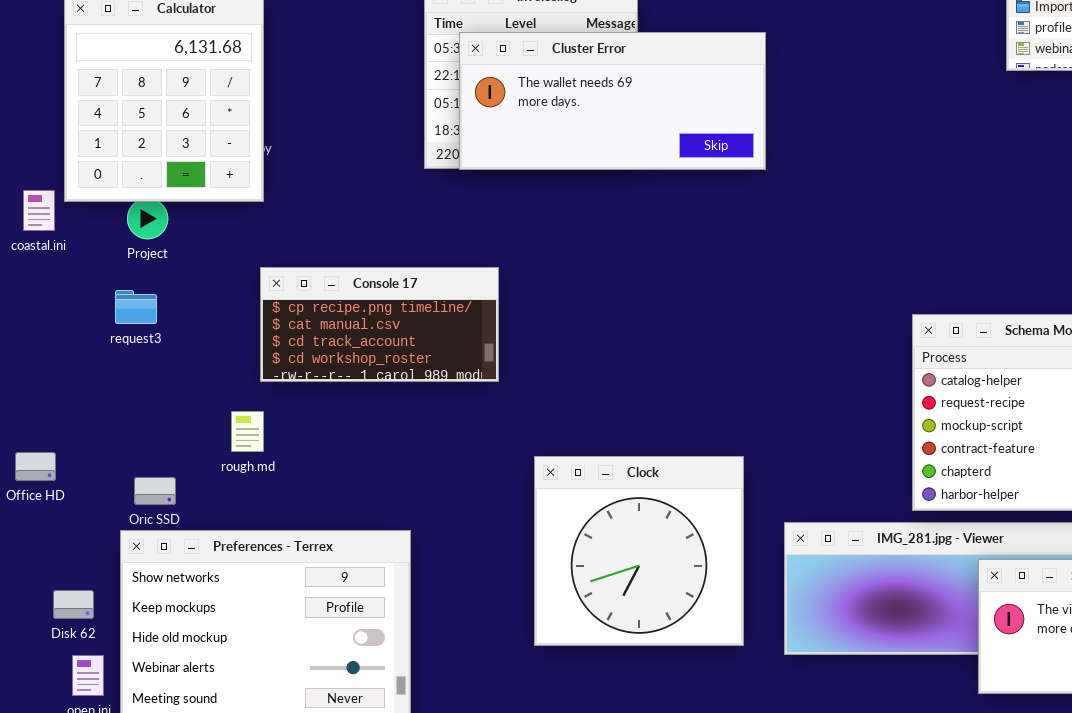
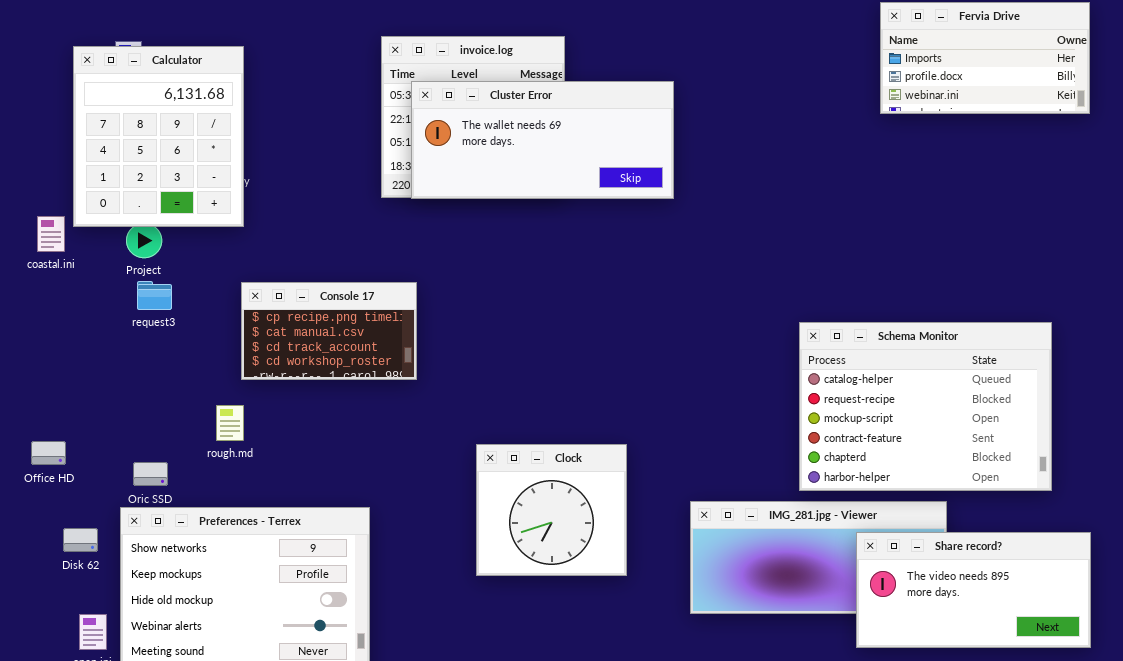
Console 17: [260,267,499,382] -> [241,282,417,380], resized
request3: [115,290,157,324] -> [137,281,172,310], moved
Clock: [534,456,744,646] -> [476,444,627,576], resized
Disk 62: [53,590,94,619] -> [63,528,98,552], moved

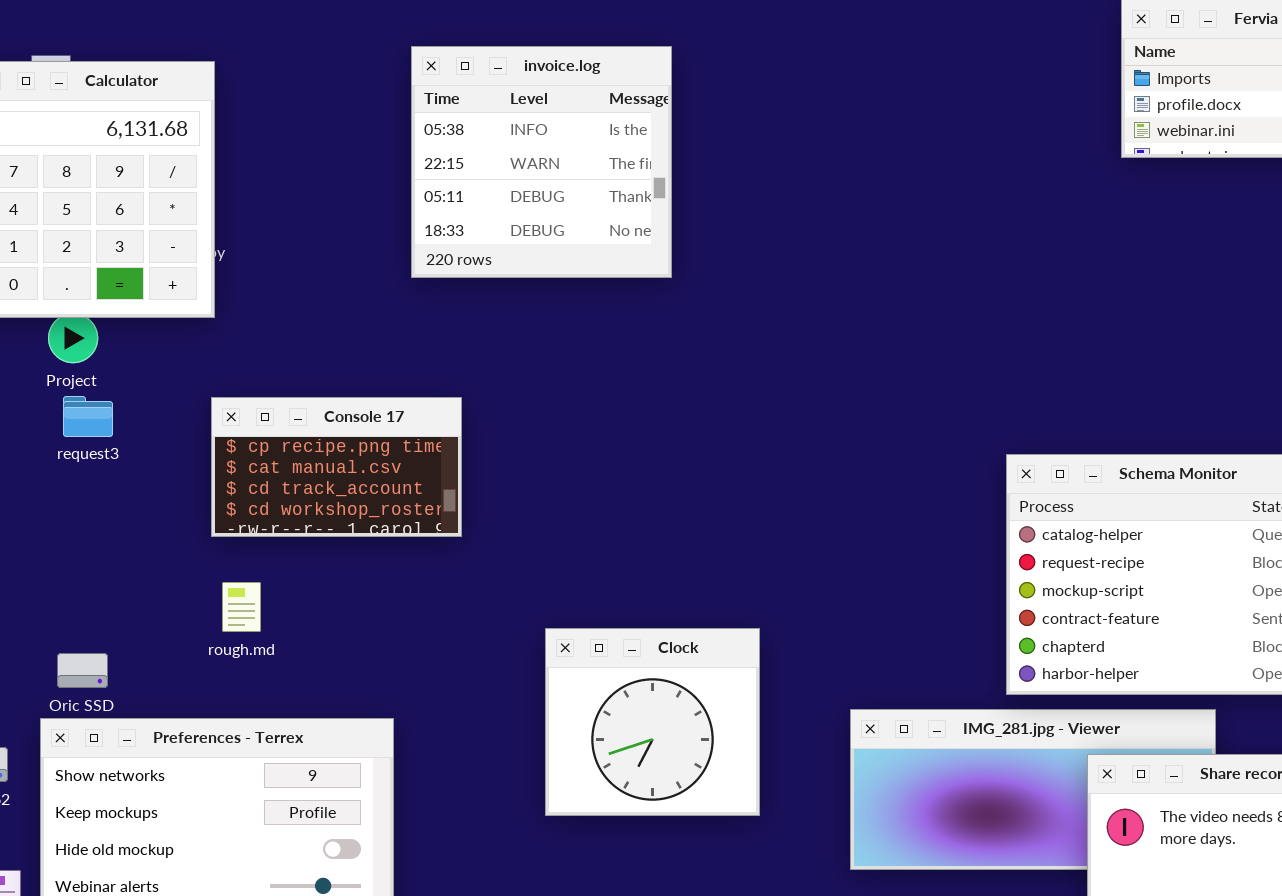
Cluster Error: [411,81,674,199] -> none, closed
rough.md: [216,405,244,441] -> [222,582,261,632], moved

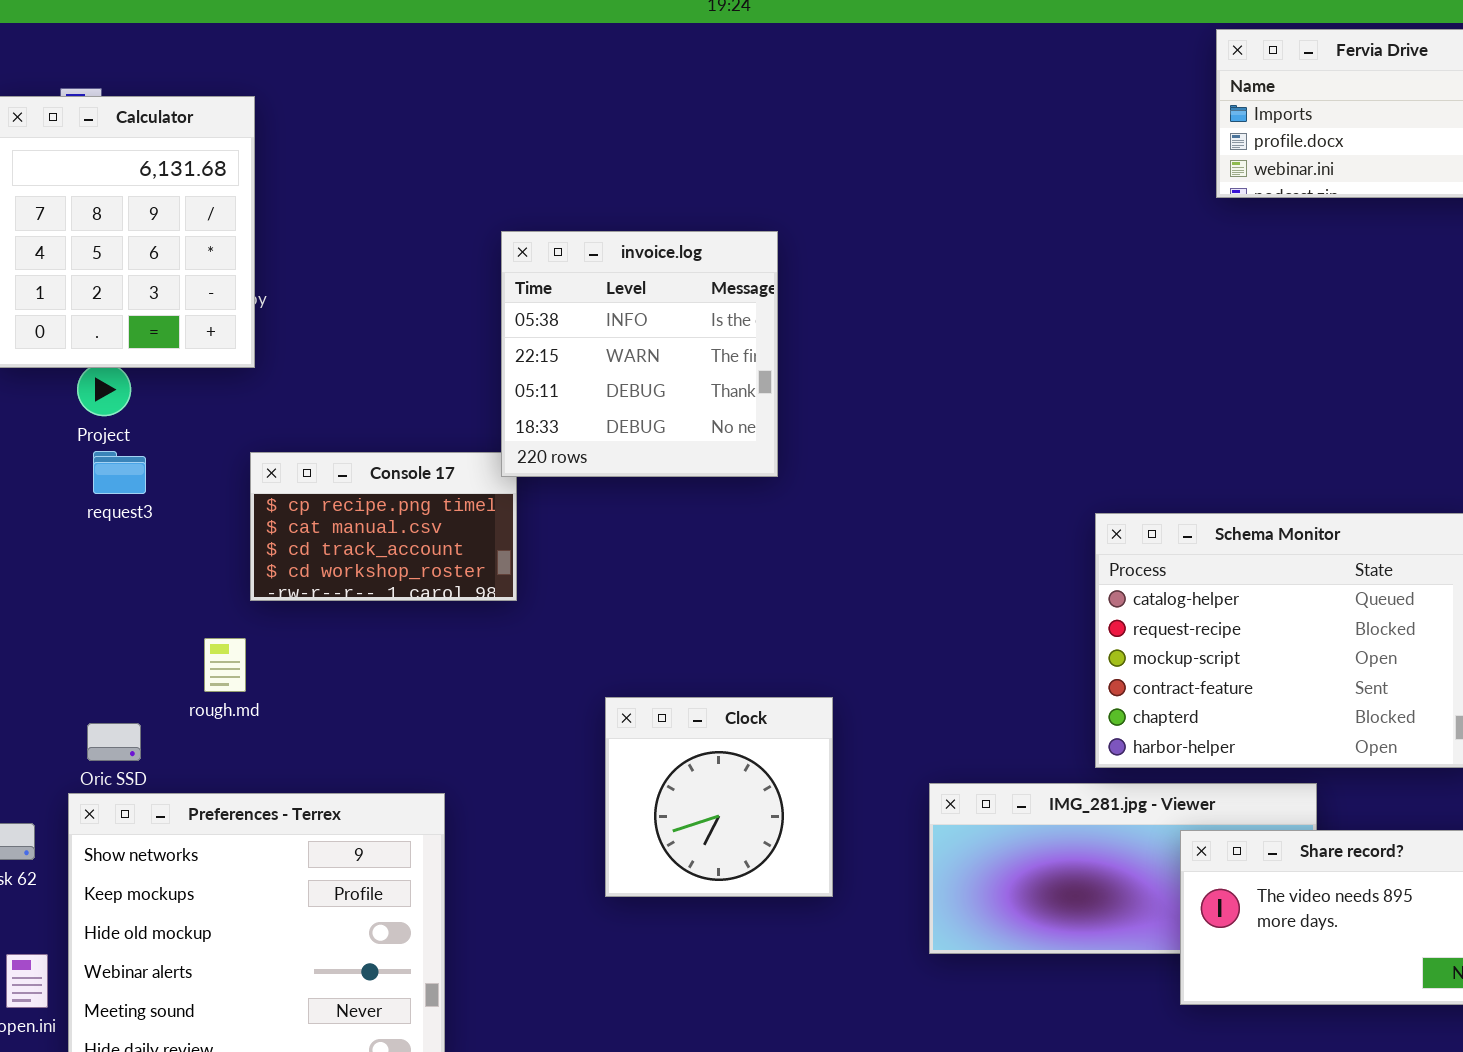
invoice.log: [411,46,672,278] -> [501,231,778,477], moved
rough.md: [222,582,261,632] -> [204,638,246,692], moved

